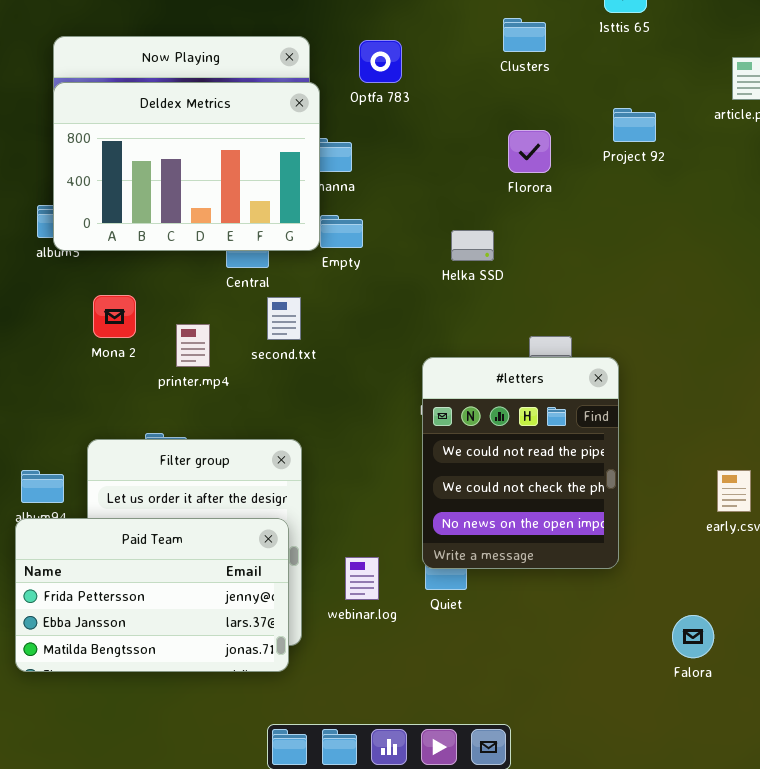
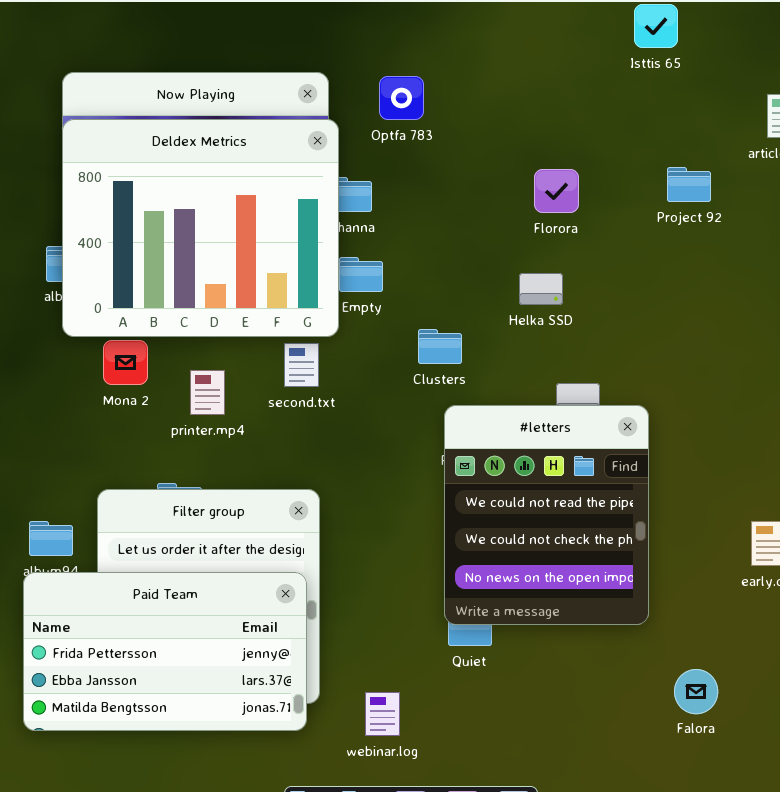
Clusters: [503,18,546,52] -> [418,329,462,364], moved
Deldex Metrics: [53,82,320,251] -> [62,119,339,337], resized
Project 92: [613,108,656,142] -> [667,167,711,202], moved
Helka SSD: [451,230,494,261] -> [519,273,563,305], moved
webinar.log: [345,557,379,600] -> [365,692,400,736], moved
Falora: [672,615,714,658] -> [674,669,718,714], moved

